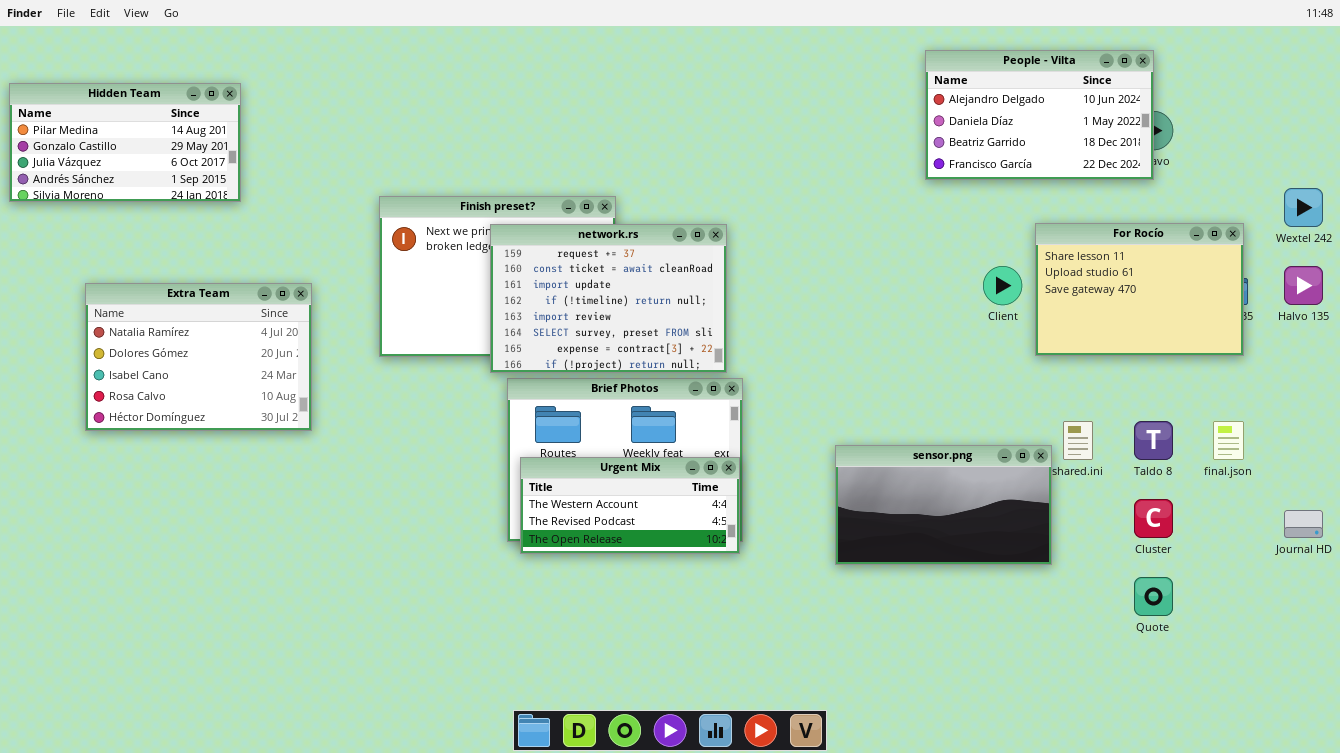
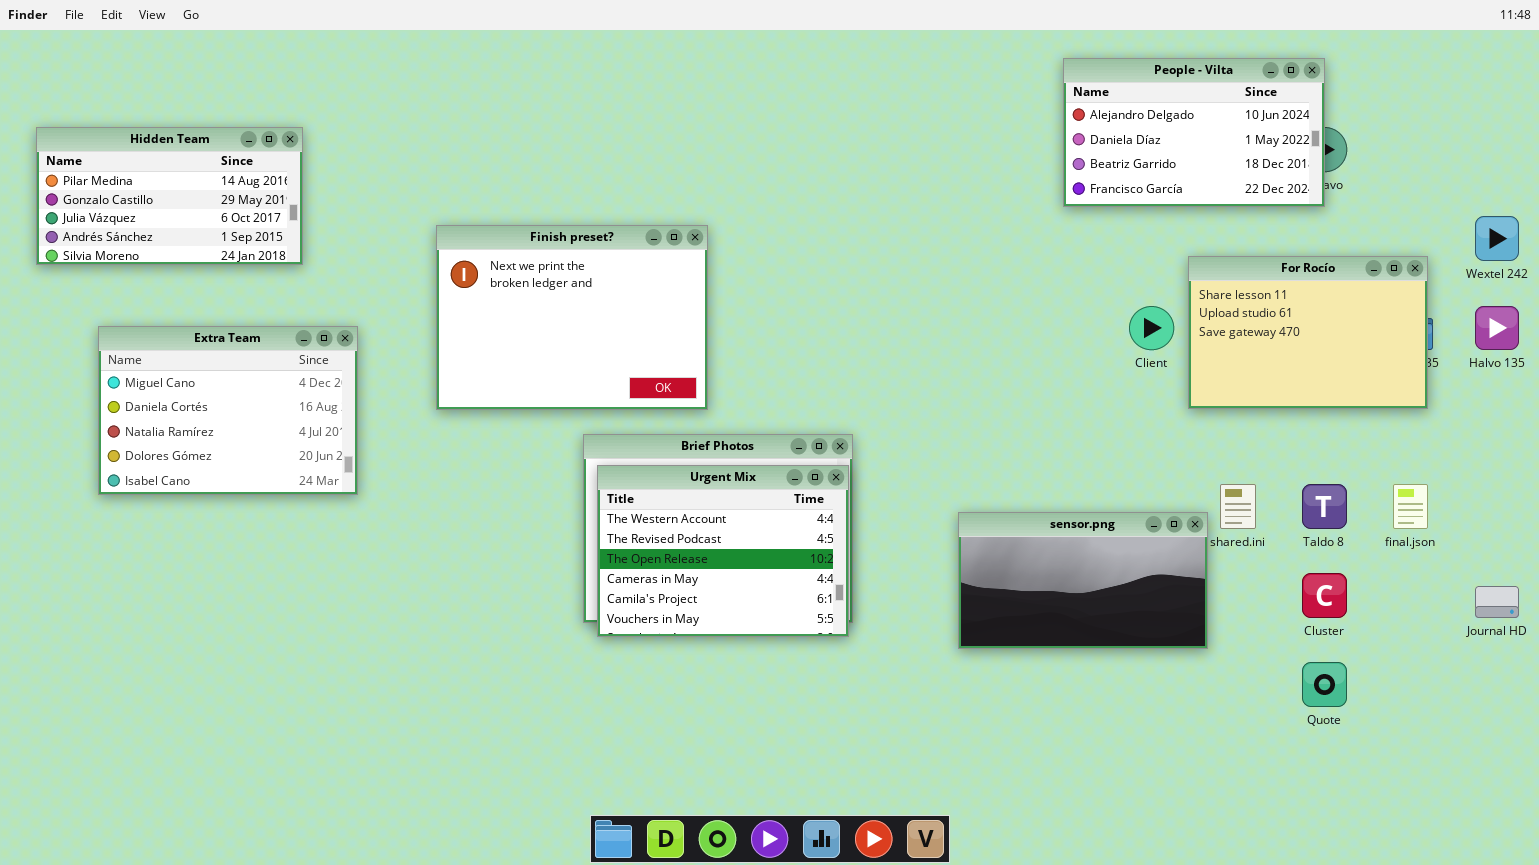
Hidden Team: [9,83,241,202] -> [36,127,303,265], moved
network.rs: [490,224,727,373] -> none, closed
Extra Team: [85,283,312,431] -> [98,326,358,495], scrolled up 2 rows
Urgent Mix: [520,457,740,554] -> [597,465,849,637], resized

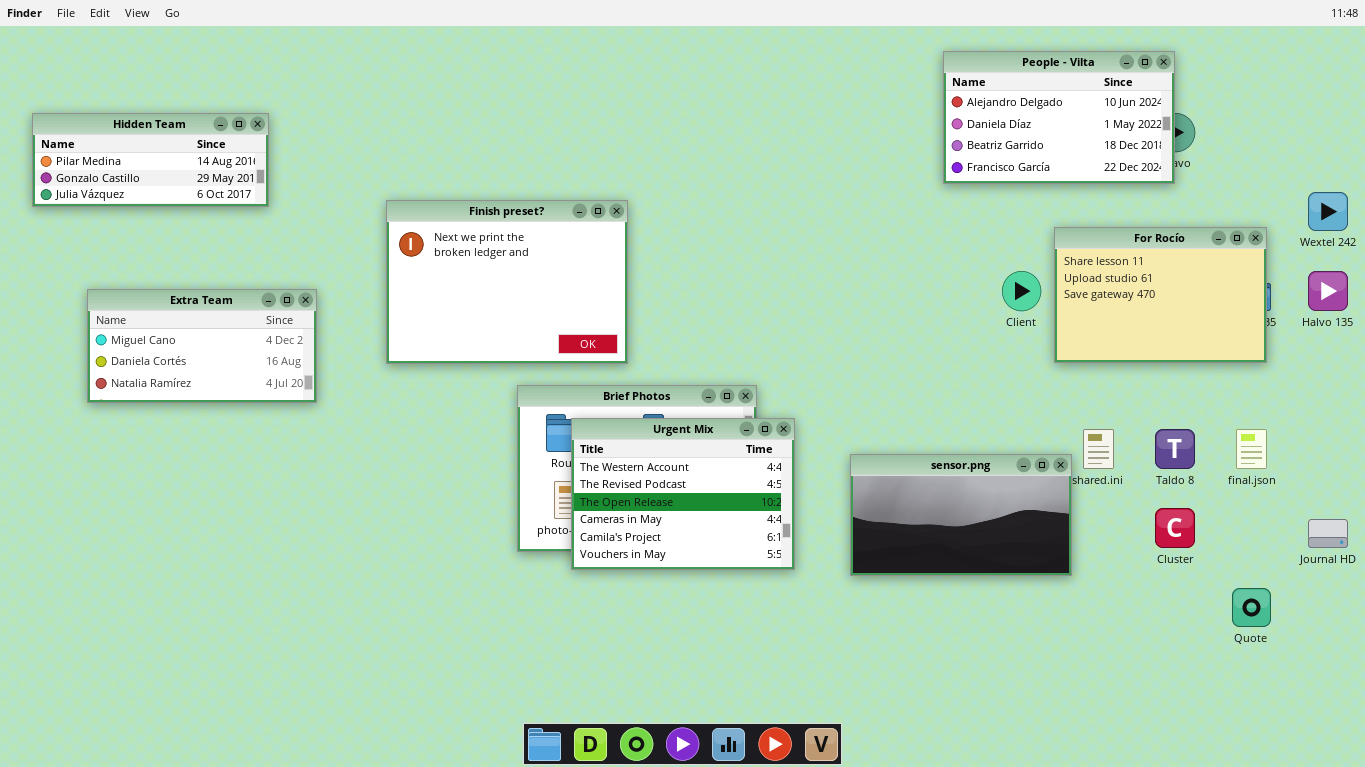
Hidden Team: [36,127,303,265] -> [32,113,269,207], resized
Extra Team: [98,326,358,495] -> [87,289,317,403], resized
Urgent Mix: [597,465,849,637] -> [571,418,795,570], moved
Quote: [1302,662,1347,707] -> [1232,588,1271,627], moved

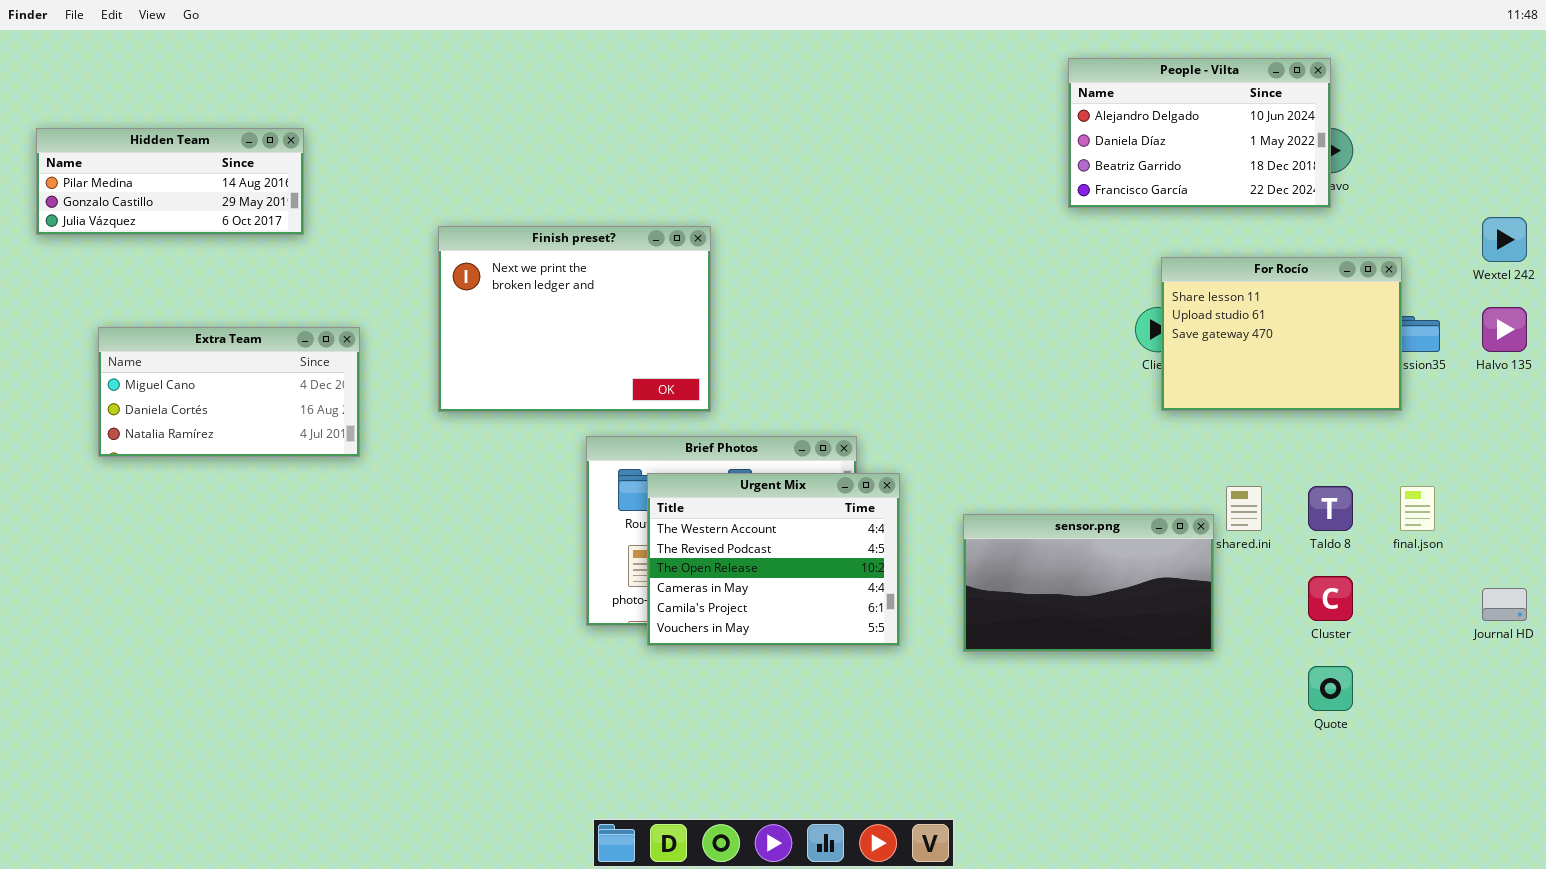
For Rocío: [1054,227,1267,363] -> [1161,257,1402,411], moved
Quote: [1232,588,1271,627] -> [1308,666,1353,711], moved

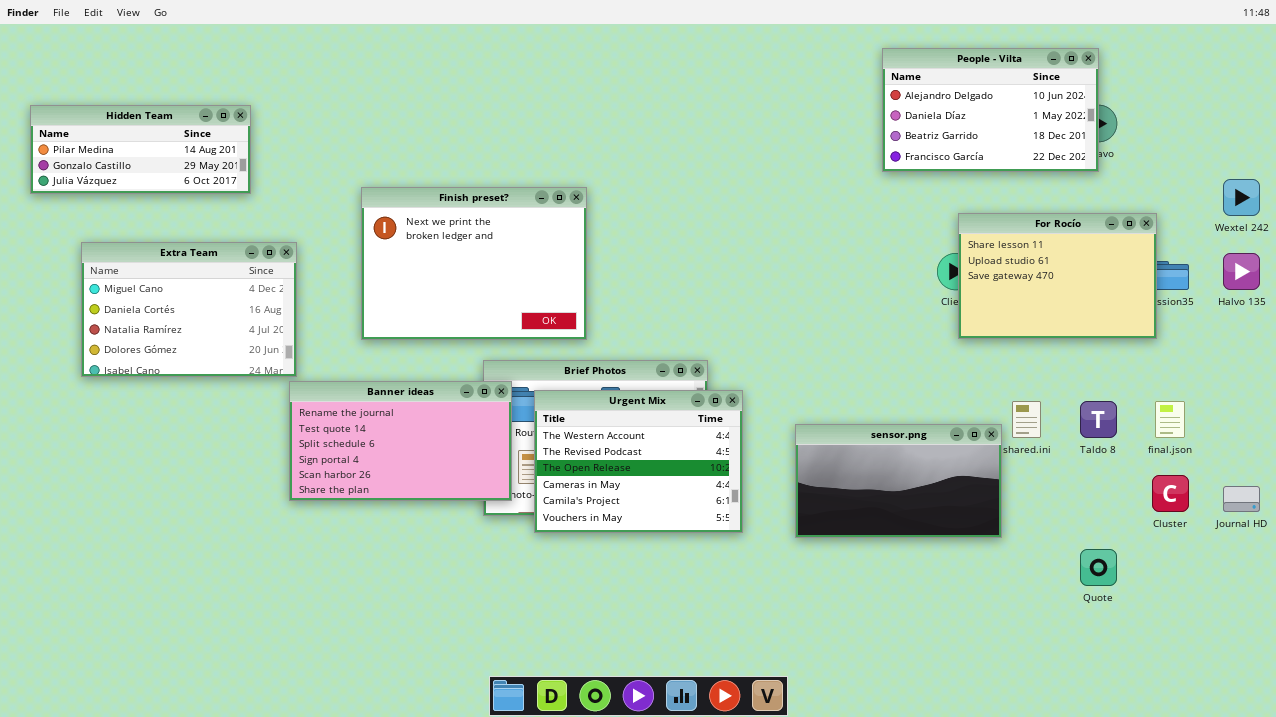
Extra Team: [98,327,360,457] -> [81,242,297,377], resized
Banner ideas: none -> [289,381,512,501], opened
Cluster: [1308,576,1353,621] -> [1152,475,1189,512], moved

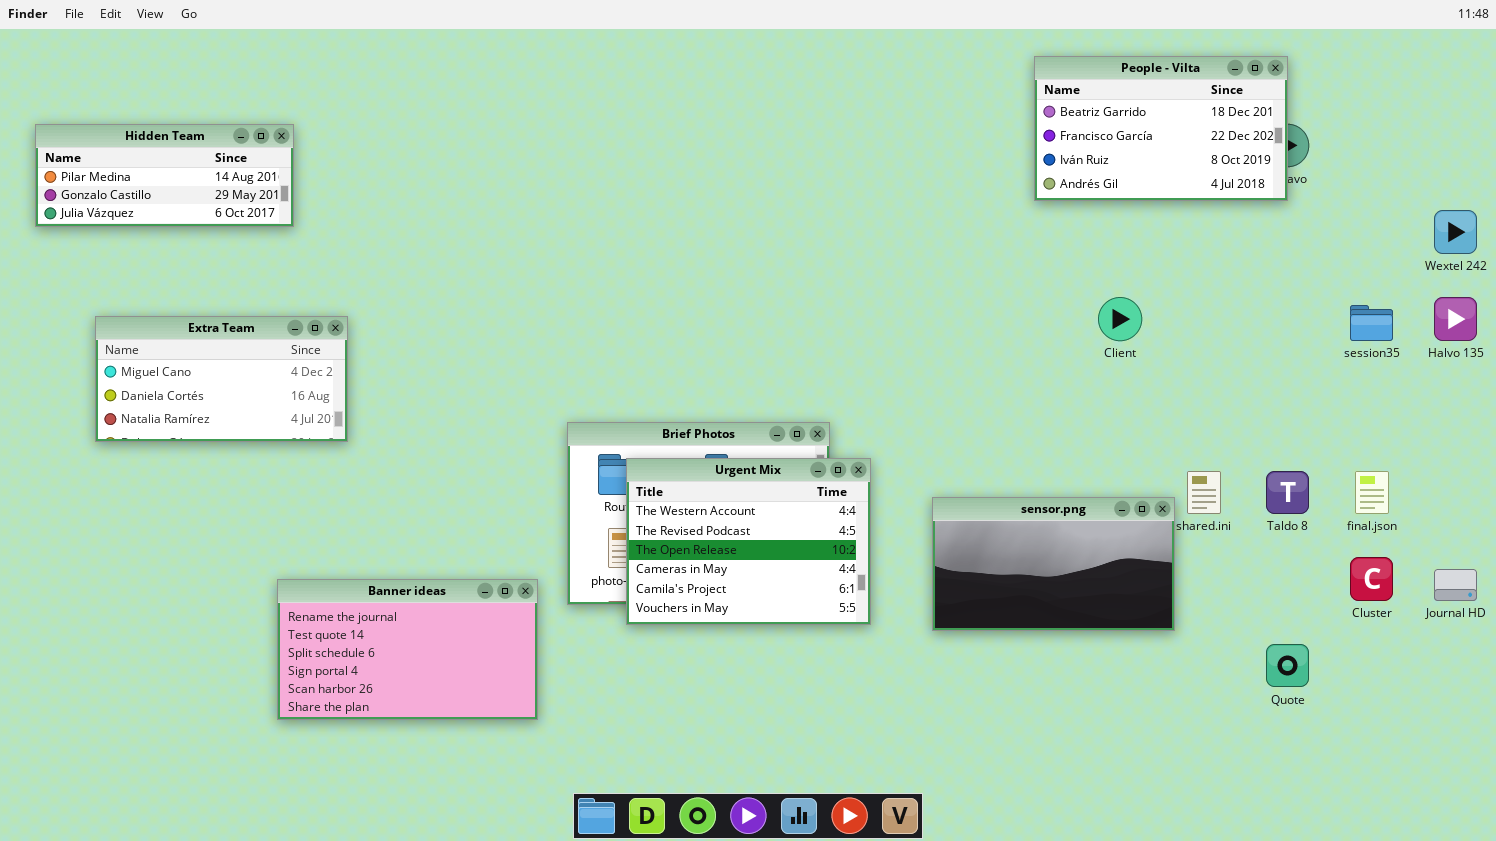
People - Vilta: [882,48,1099,172] -> [1034,56,1288,201], scrolled down 2 rows
Finish preset?: [361,187,587,340] -> none, closed
For Rocío: [958,213,1157,339] -> none, closed
Extra Team: [81,242,297,377] -> [95,316,348,442], resized
Banner ideas: [289,381,512,501] -> [277,579,538,720], moved

